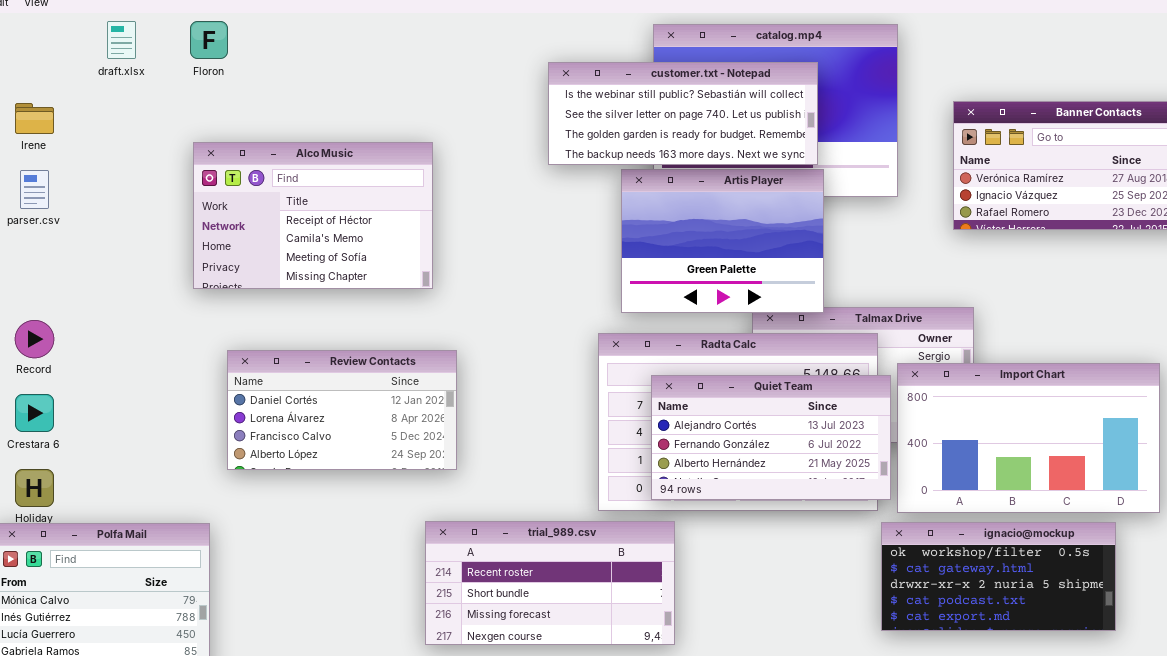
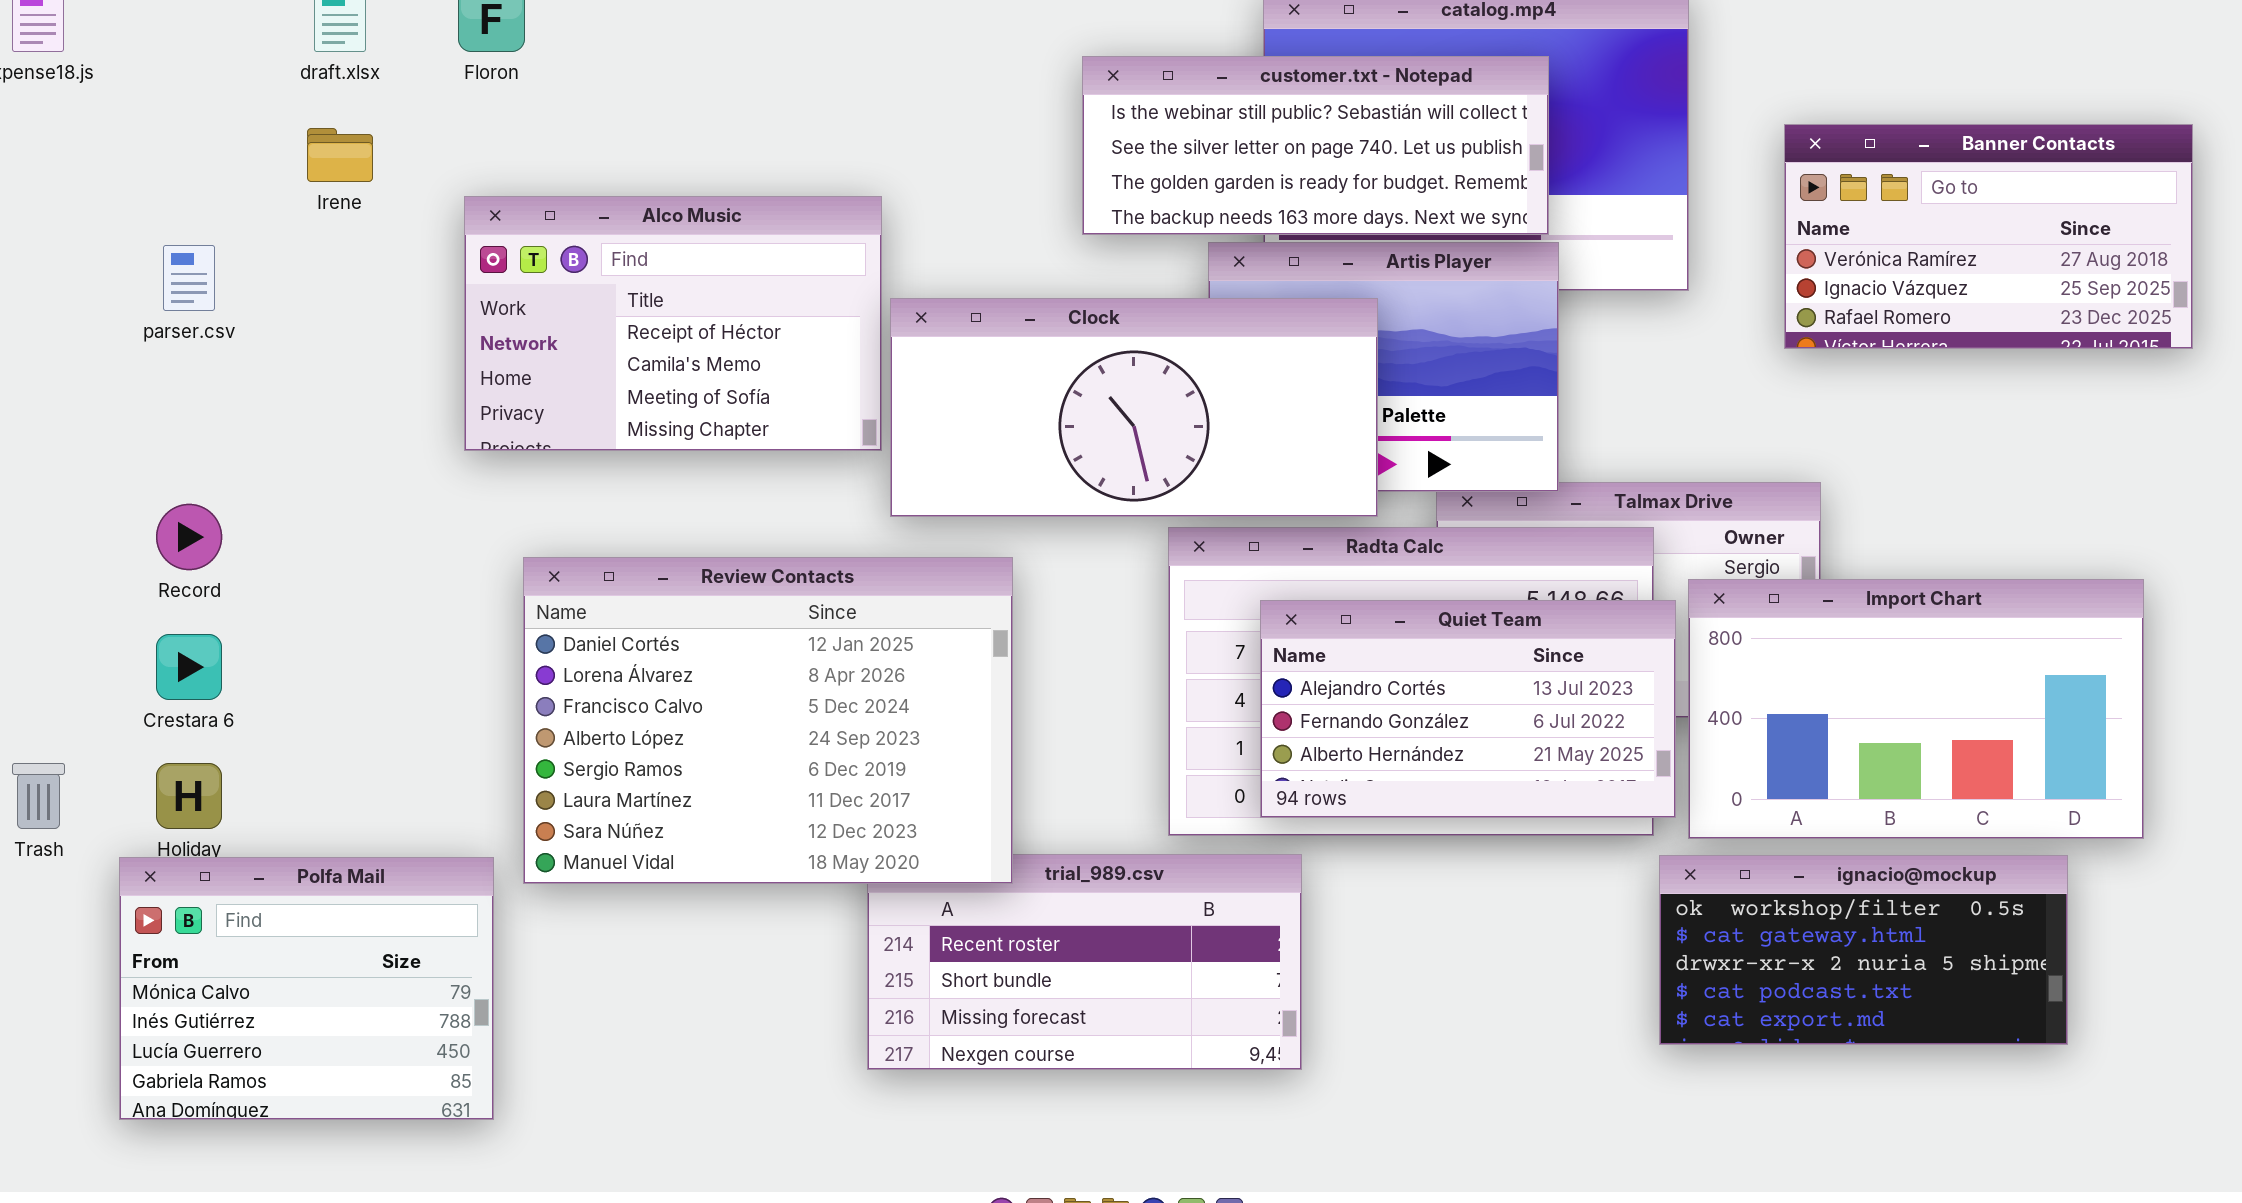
Irene: [15,103,54,134] -> [307,128,373,182], moved
Clock: none -> [890,298,1378,517], opened
Review Contacts: [227,350,457,470] -> [523,557,1013,884], resized

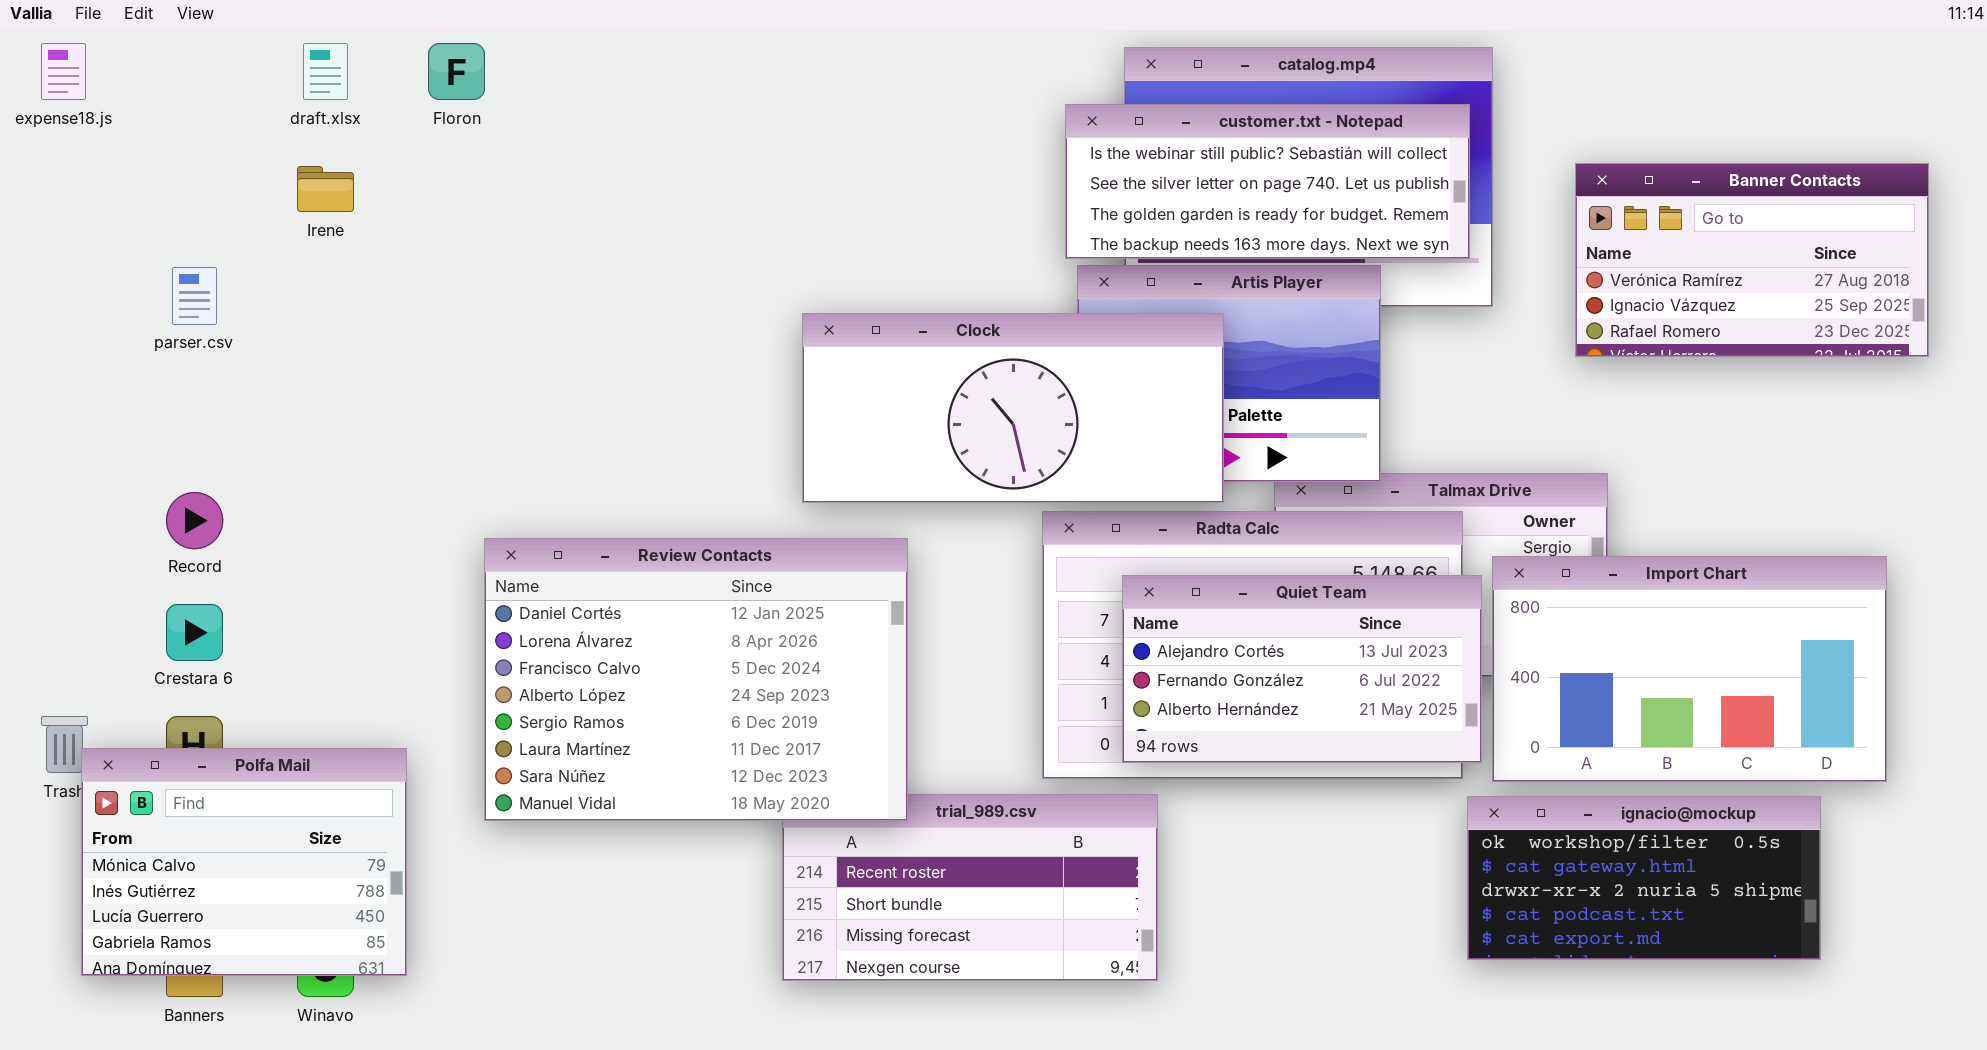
customer.txt - Notepad: [1082,56,1549,235] -> [1065,104,1470,259], moved
Alco Music: [464,196,882,451] -> none, closed
Polfa Mail: [119,857,494,1120] -> [81,748,407,976], moved

